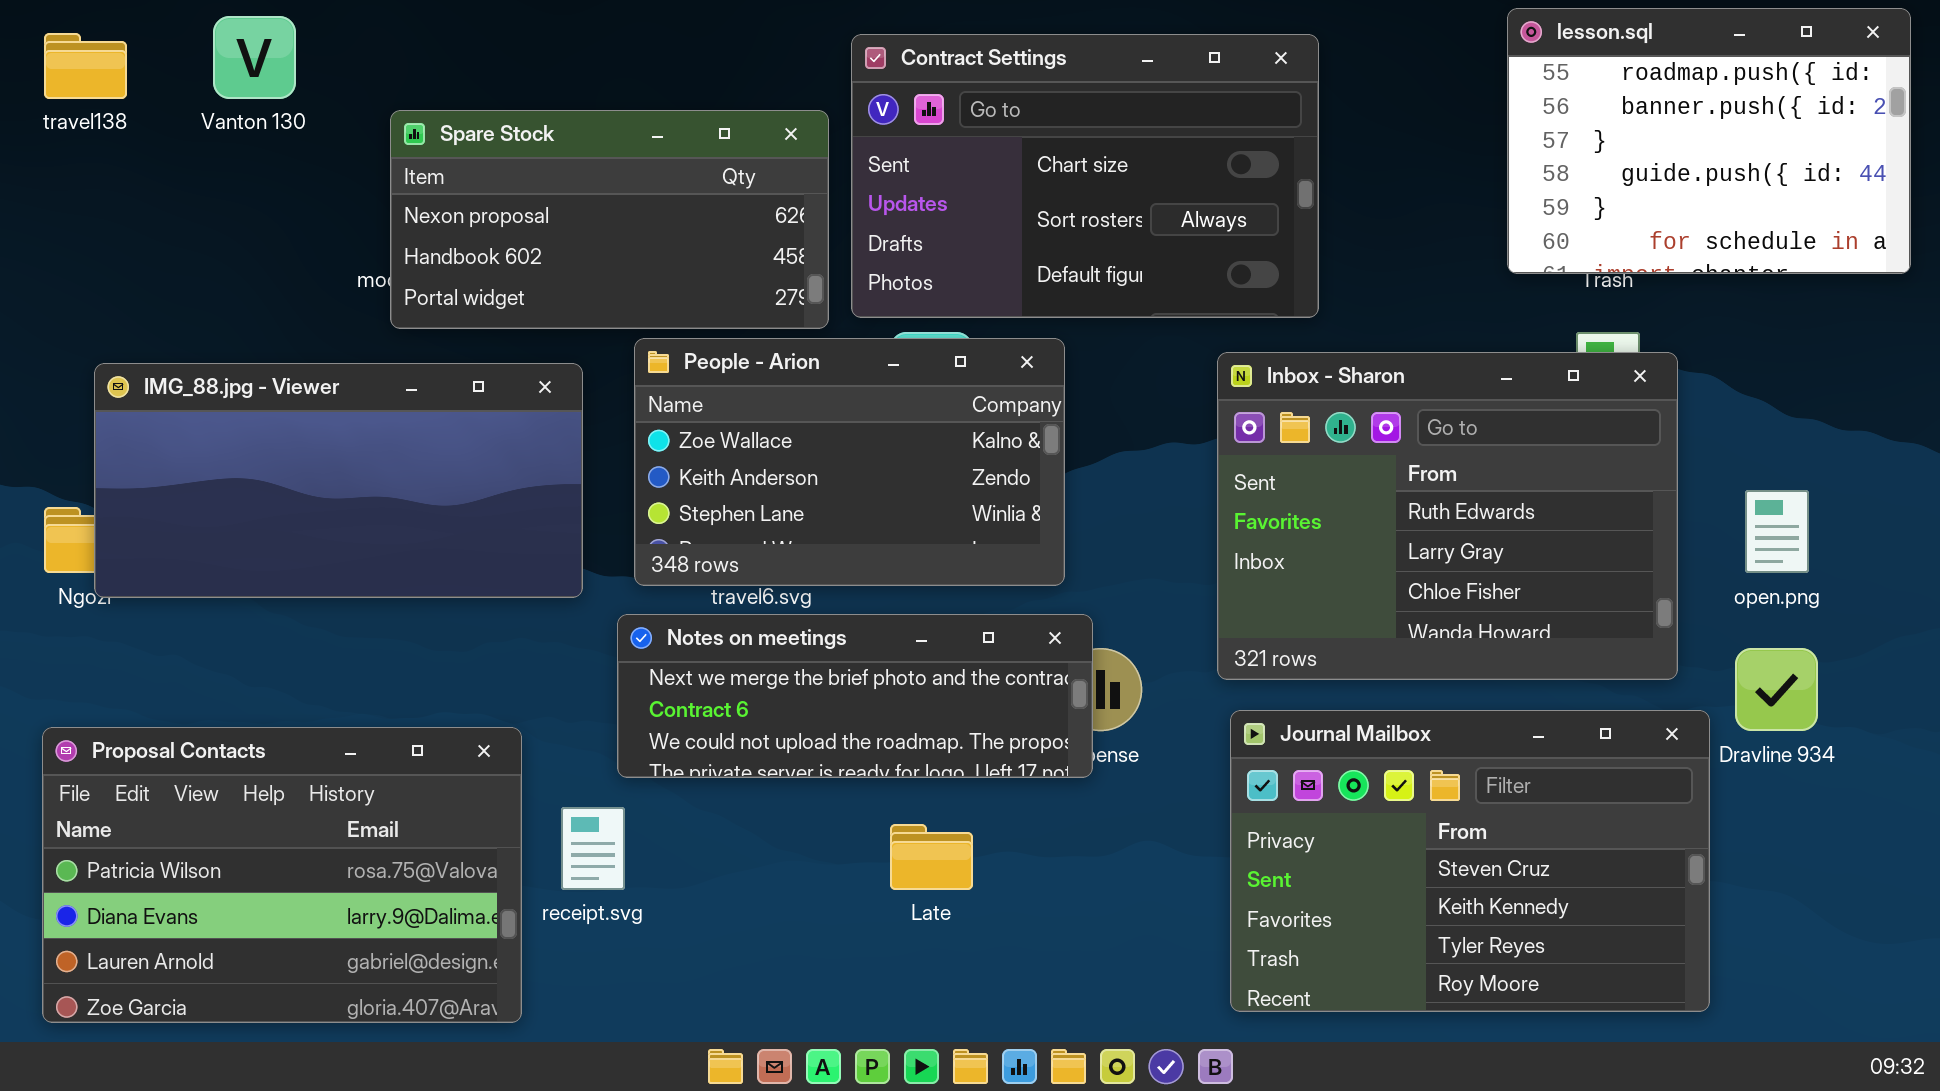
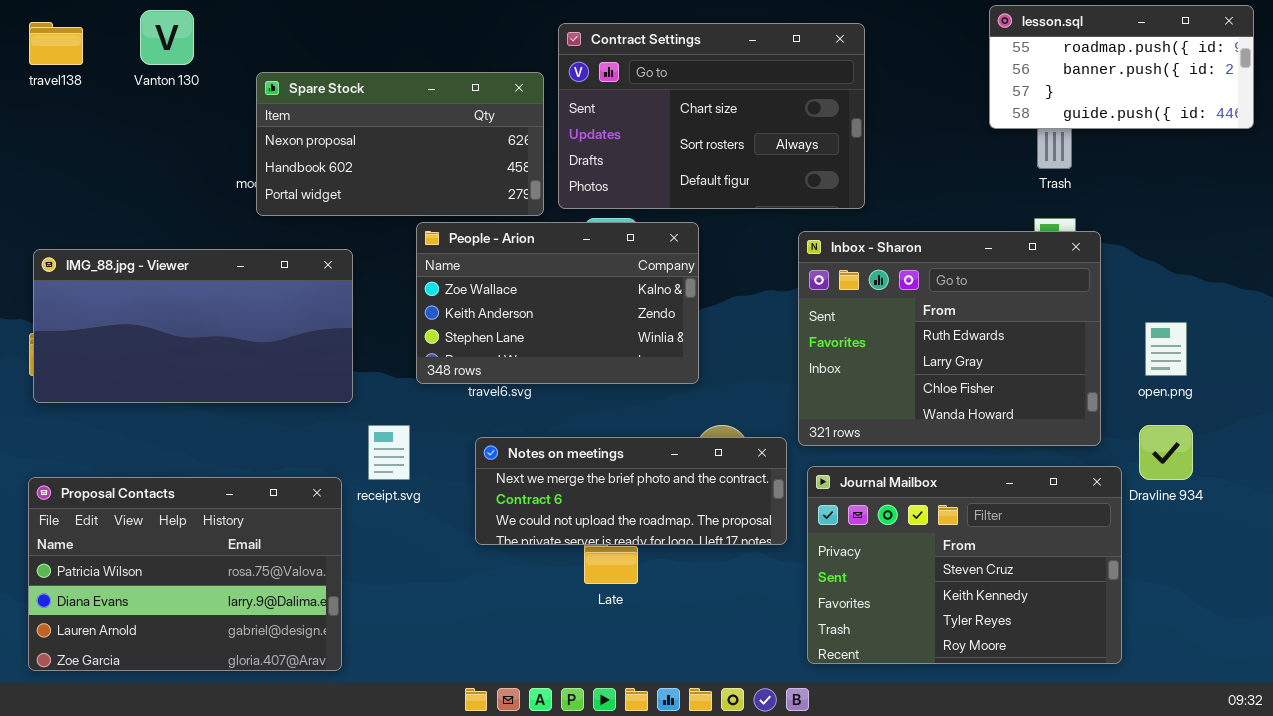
lesson.sql: [1507,8,1911,274] -> [989,5,1254,129], resized
IMG_88.jpg - Viewer: [94,363,583,598] -> [33,249,353,403], moved
Notes on meetings: [617,614,1093,778] -> [475,437,787,545], moved
receipt.svg: [561,807,625,890] -> [368,425,410,480], moved

